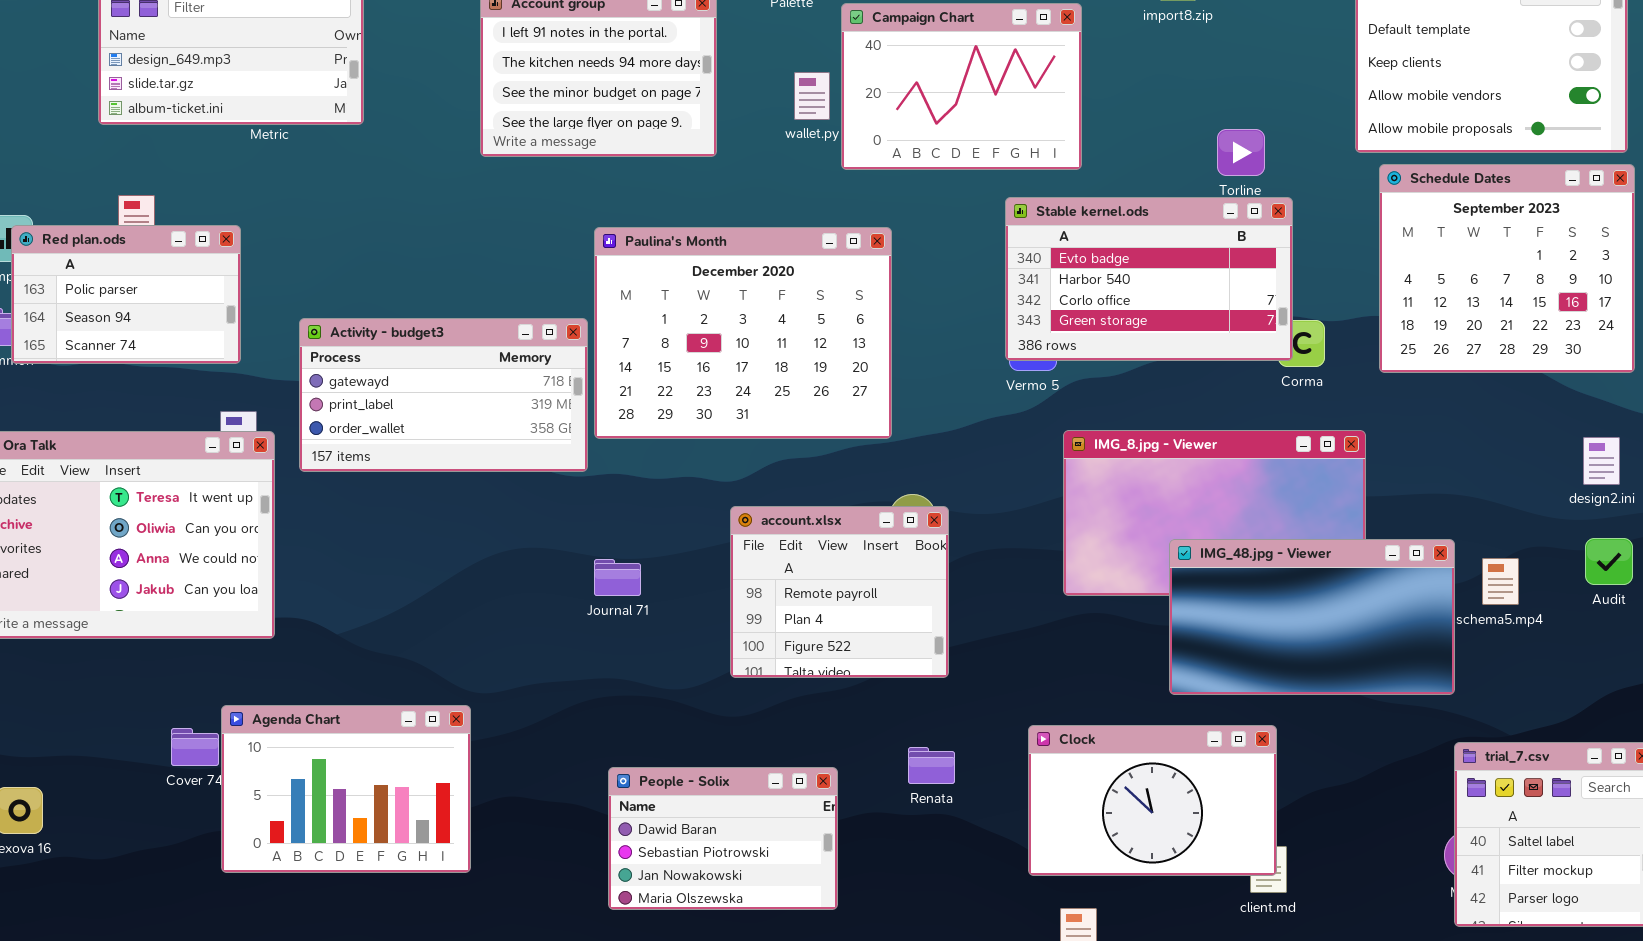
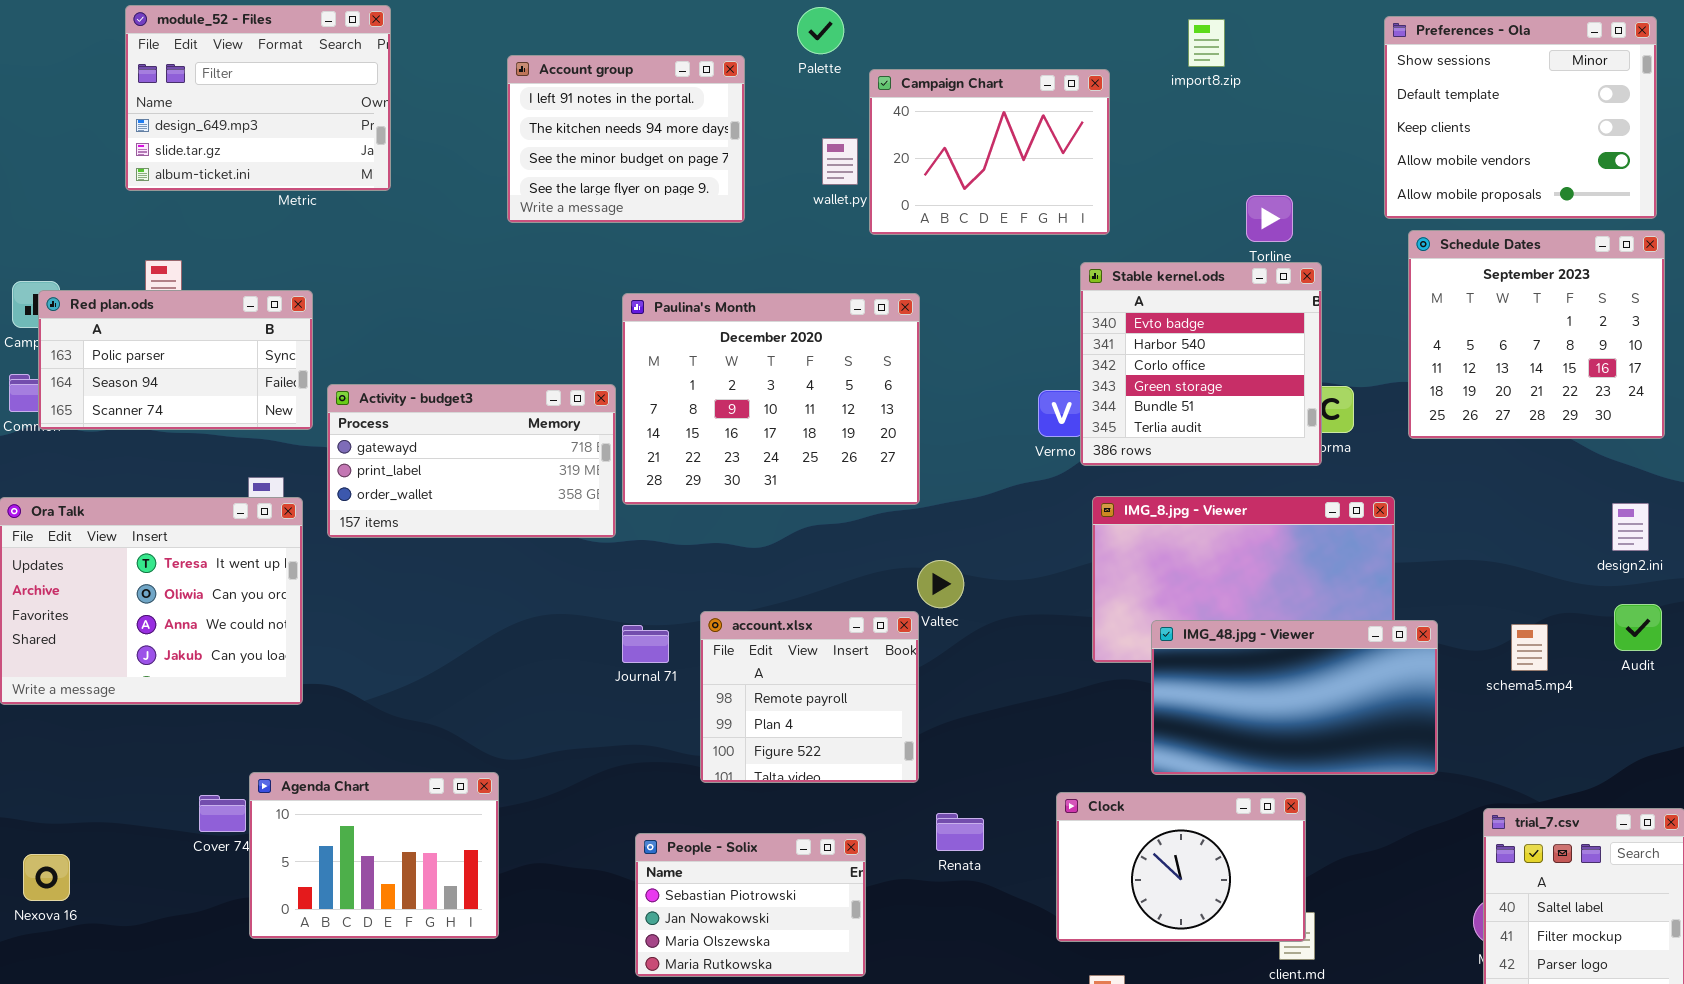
Stable kernel.ods: [1005,197,1293,361] -> [1080,262,1322,466], resized
Red plan.ods: [11,225,241,364] -> [38,290,313,430], resized
account.xlsx: [730,506,949,678] -> [700,611,919,783], moved
IMG_48.jpg - Viewer: [1169,539,1455,695] -> [1151,620,1438,775], moved
People - Solix: [608,767,838,910] -> [635,833,866,977], scrolled down 1 row

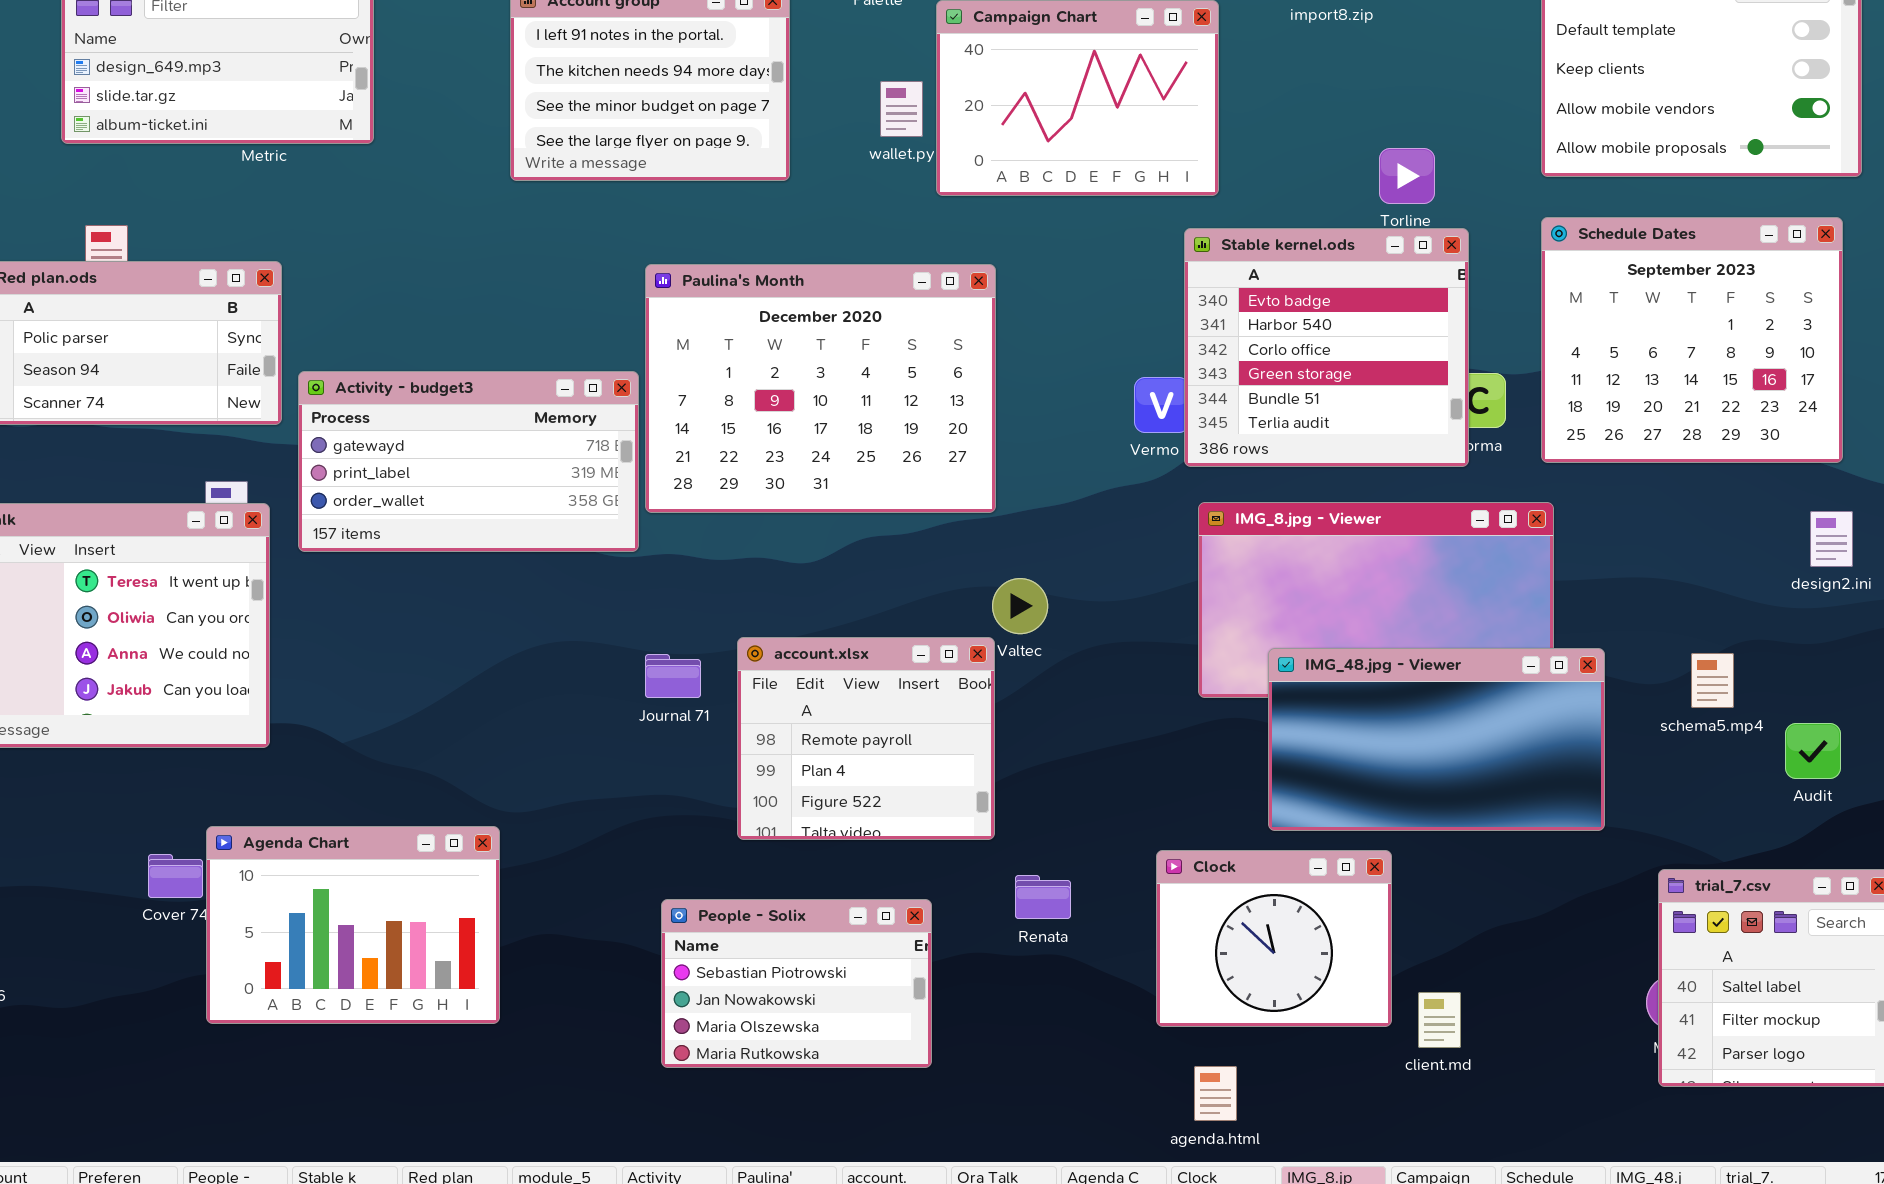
Schedule Dates: [1408,230,1665,439] -> [1541,217,1843,463], moved
Audit: [1614,604,1662,651] -> [1785,723,1841,779], moved
Clock: [1056,792,1306,942] -> [1156,850,1392,1027], resized

